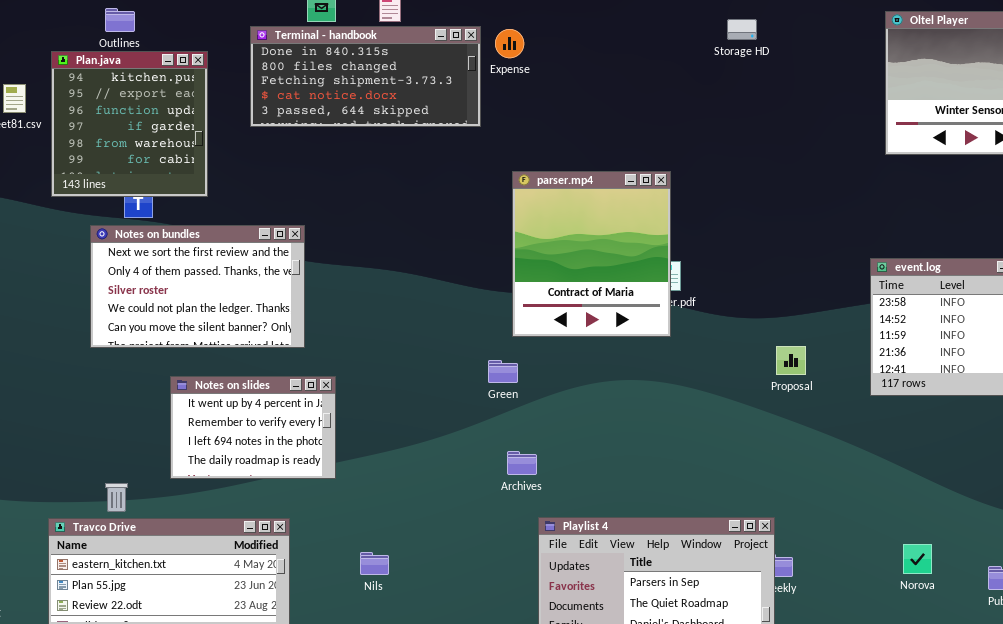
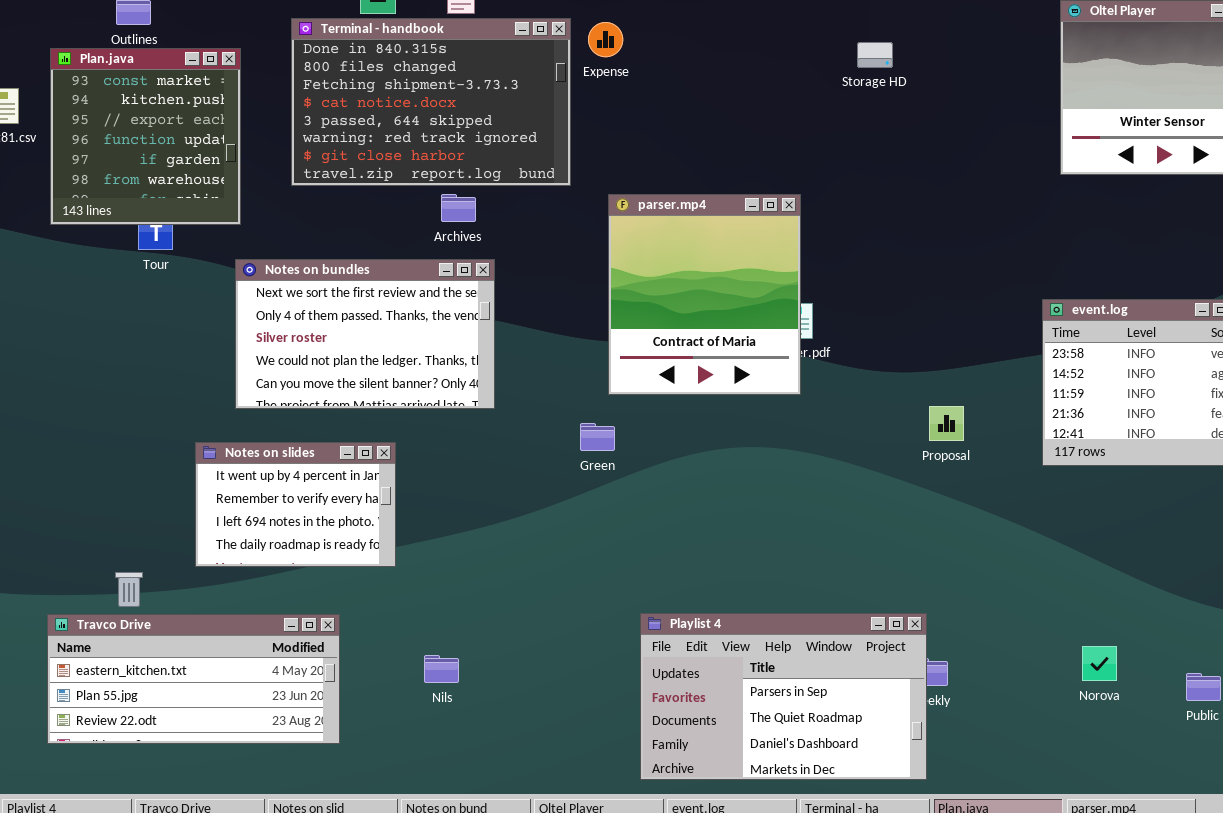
Storage HD: [727,19,757,40] -> [857,42,893,68], moved
Terminal - handbook: [250,26,481,127] -> [291,18,571,186], resized
Plan.java: [51,51,208,197] -> [50,48,241,225], scrolled up 1 row
Notes on bundles: [90,225,305,348] -> [235,259,495,409], moved
Archives: [507,451,537,475] -> [441,194,476,222], moved

